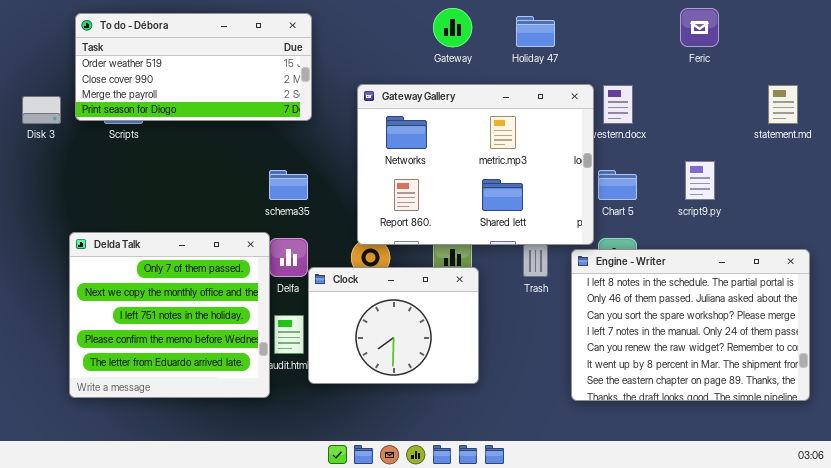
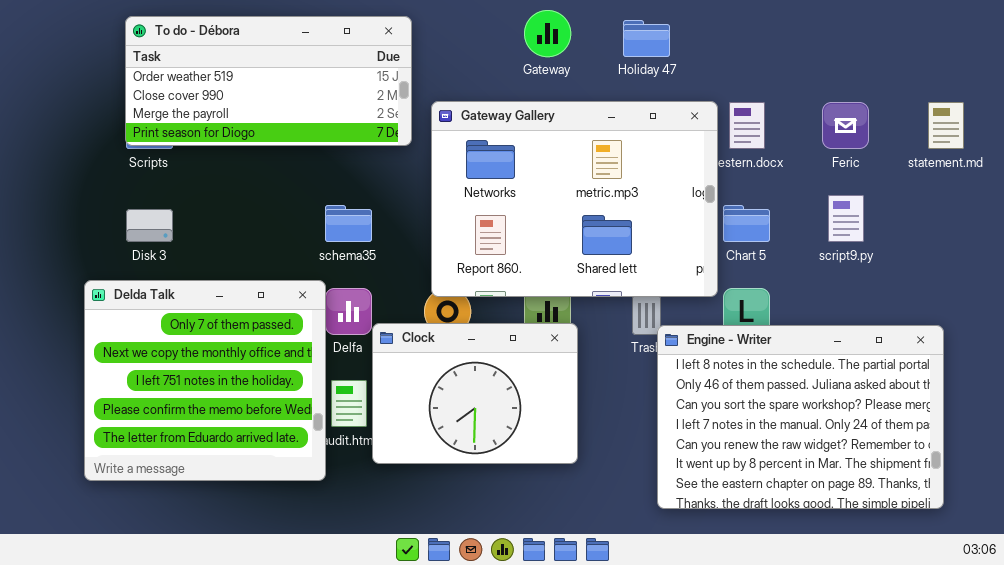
Feric: [680,8,719,47] -> [822,102,869,149], moved
To do - Débora: [75,13,312,121] -> [125,16,412,146], moved
Disk 3: [22,96,61,124] -> [126,209,173,242], moved
Engine - Writer: [571,249,810,401] -> [657,325,944,509], moved

